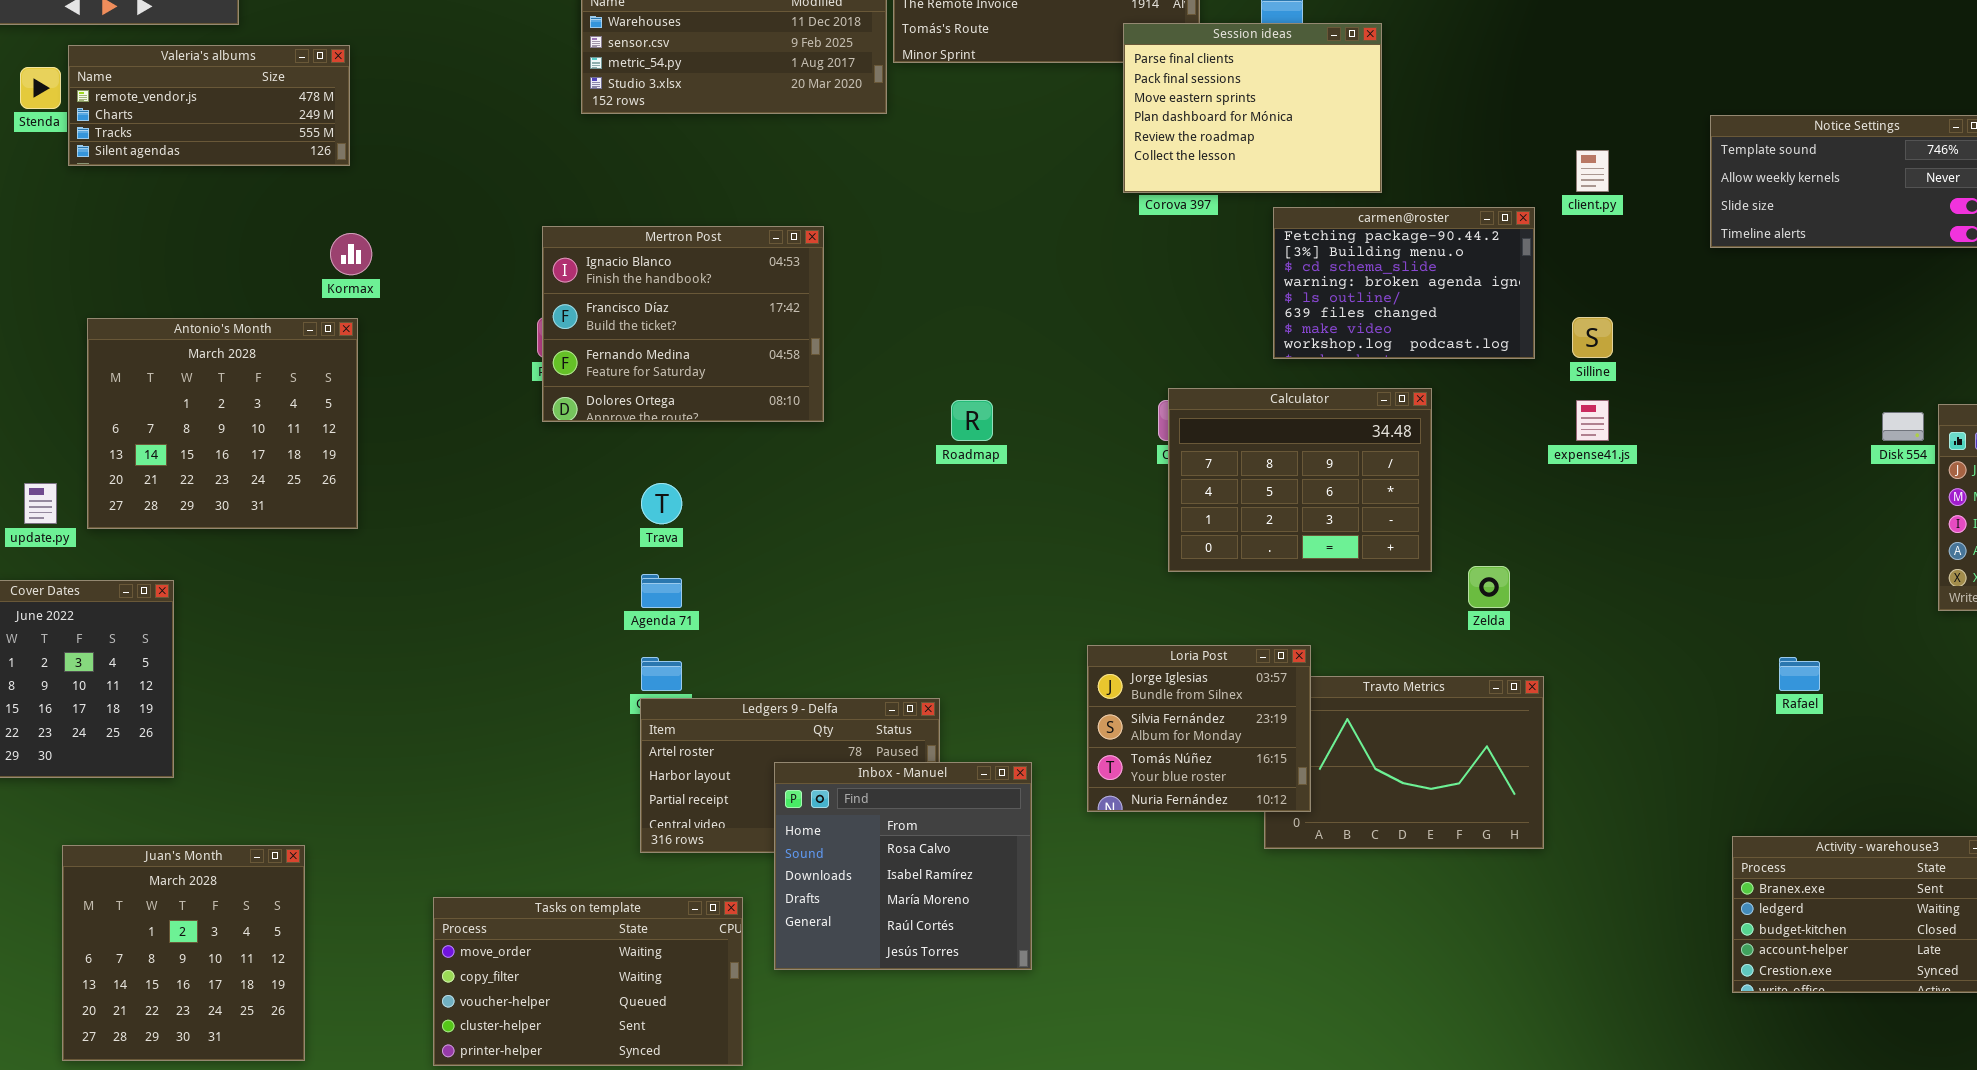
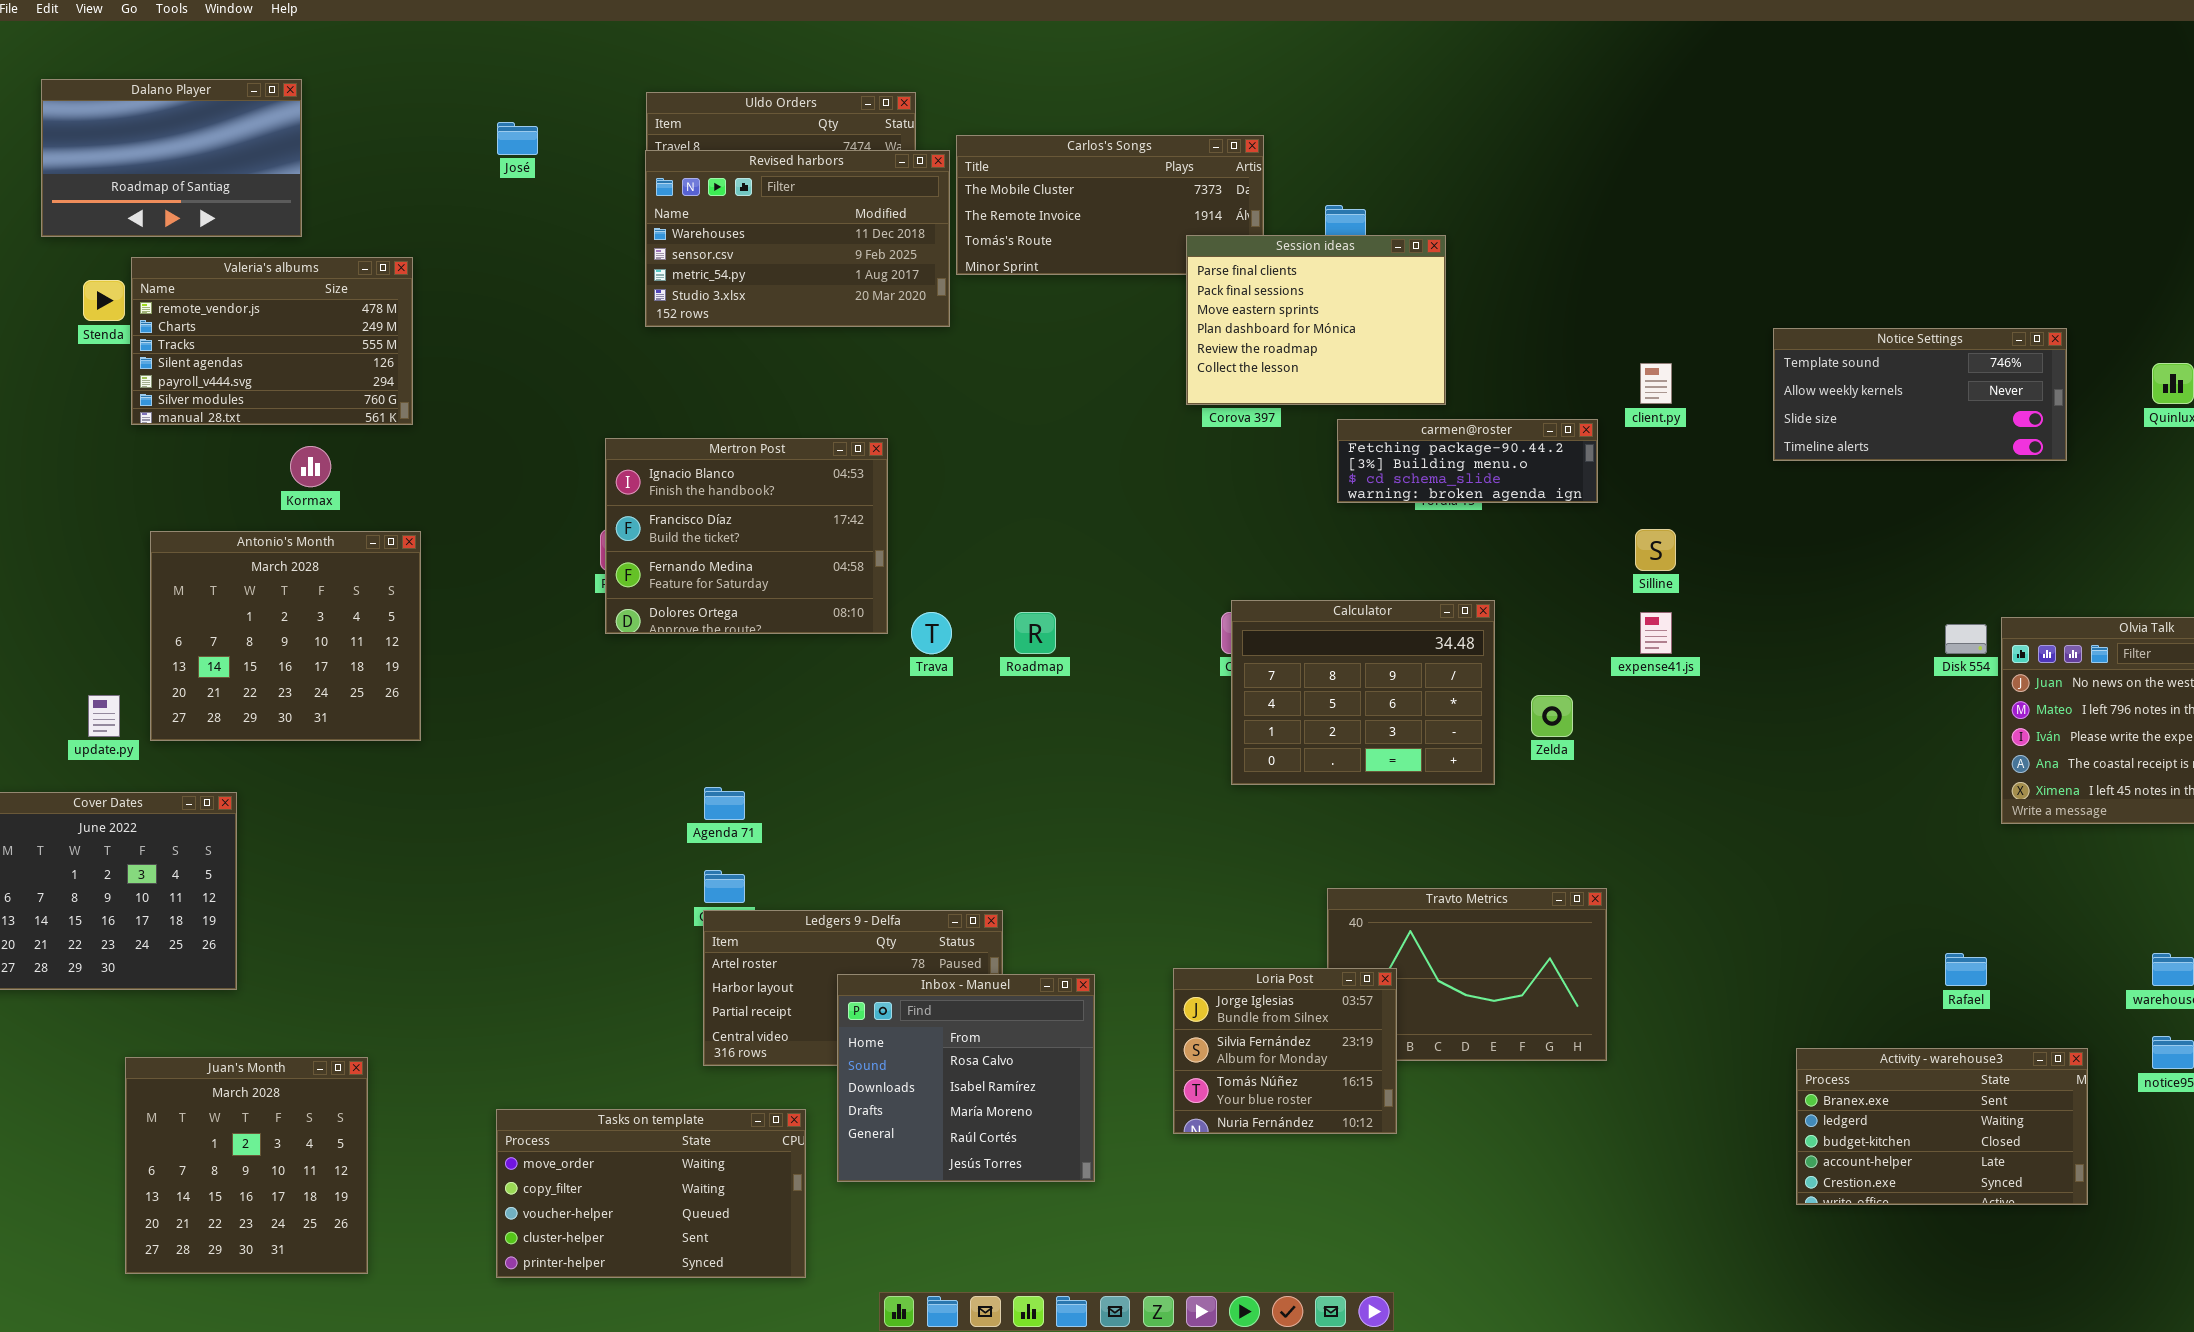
Valeria's albums: [68,45,350,166] -> [131,257,413,425], resized
carmen@roster: [1273,207,1535,359] -> [1337,419,1598,503], resized
Kormax: [330,233,372,275] -> [290,446,331,487], moved
Trava: [641,483,682,524] -> [911,612,952,654], moved
Zelda: [1468,566,1510,608] -> [1531,695,1573,737], moved
Loria Post: [1087,645,1311,812] -> [1173,968,1397,1134], moved
Rafael: [1779,657,1820,691] -> [1945,953,1987,986], moved

